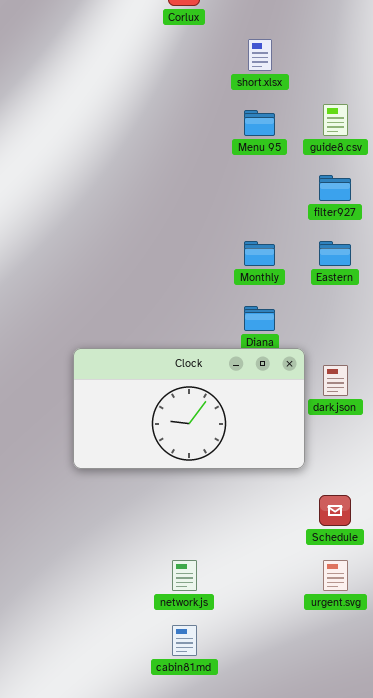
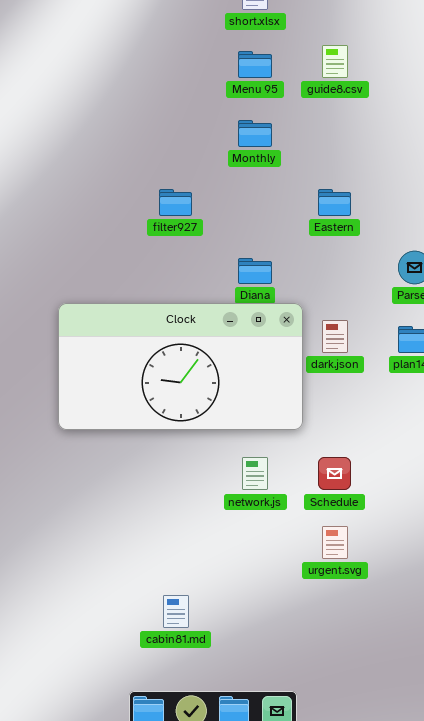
filter927: [319,175,351,201] -> [159,189,192,216], moved
Monthly: [244,241,275,266] -> [238,120,272,147], moved
network.js: [172,560,197,591] -> [242,457,268,490], moved

